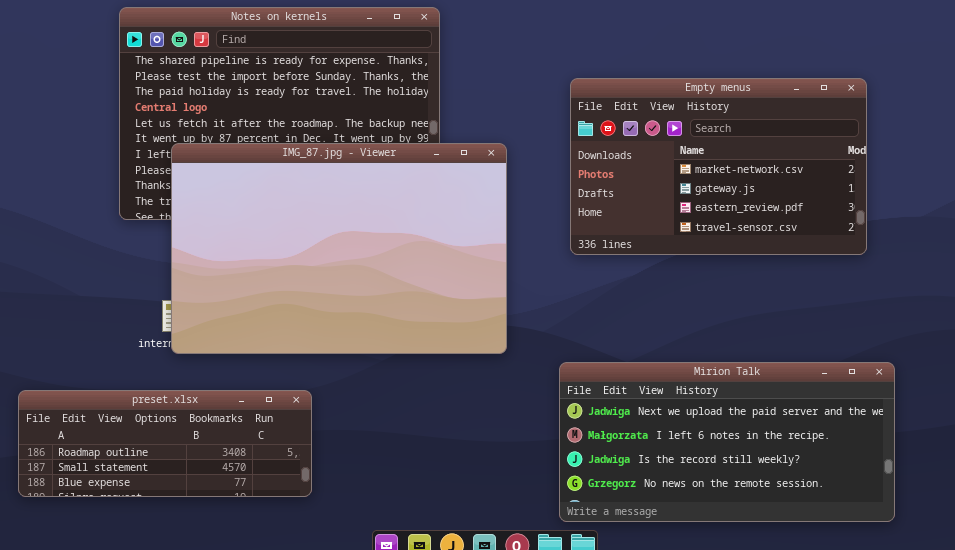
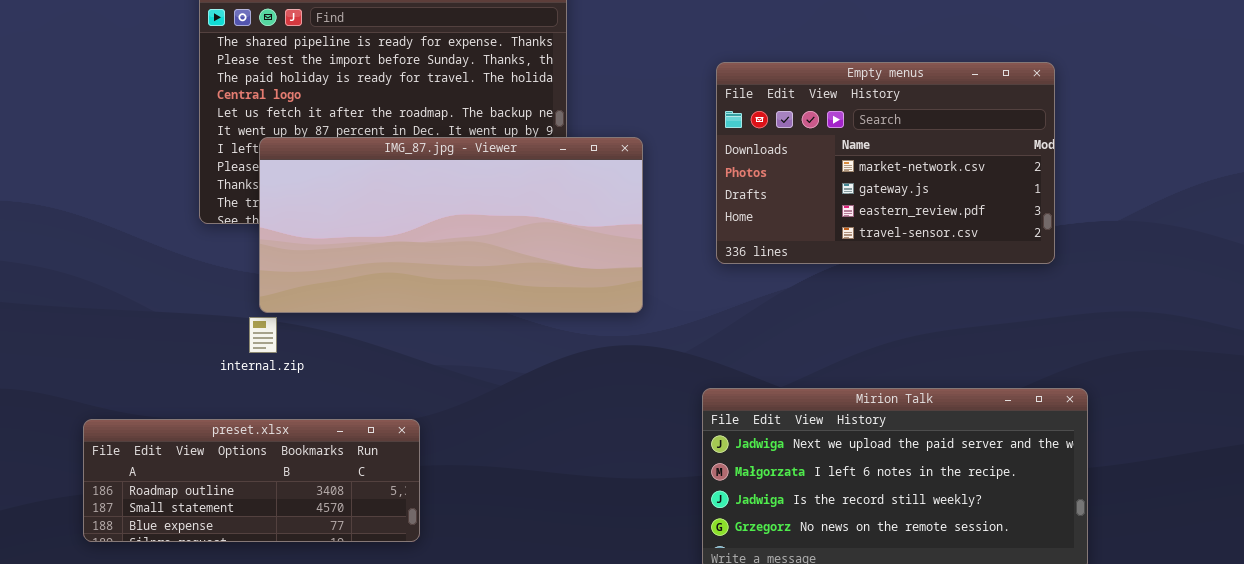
IMG_87.jpg - Viewer: [171,143,507,354] -> [259,137,643,313], resized

